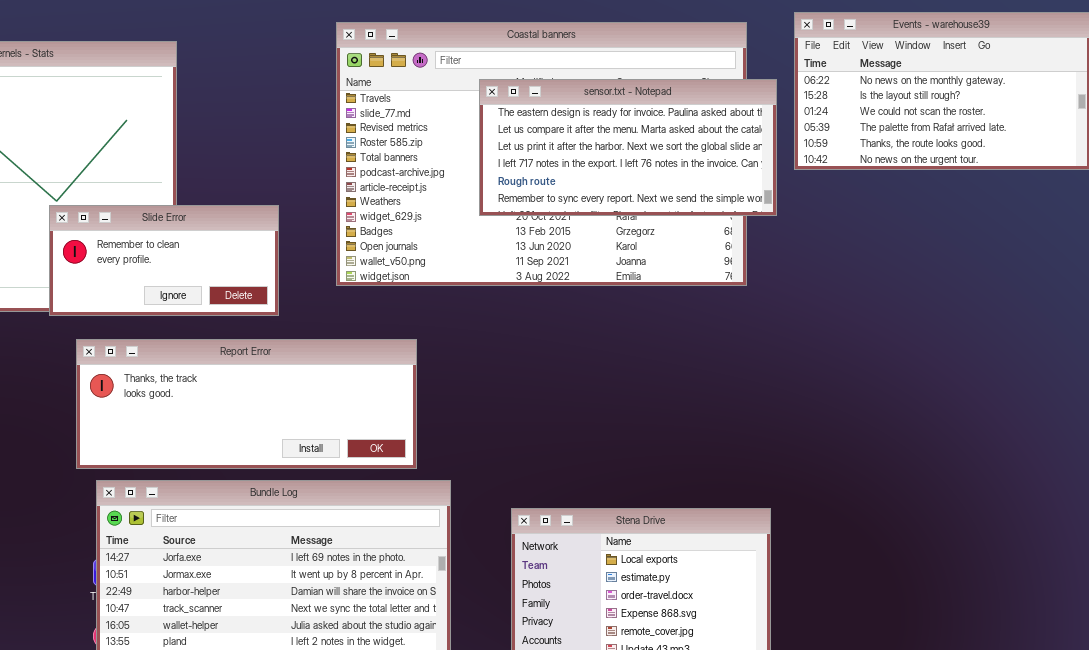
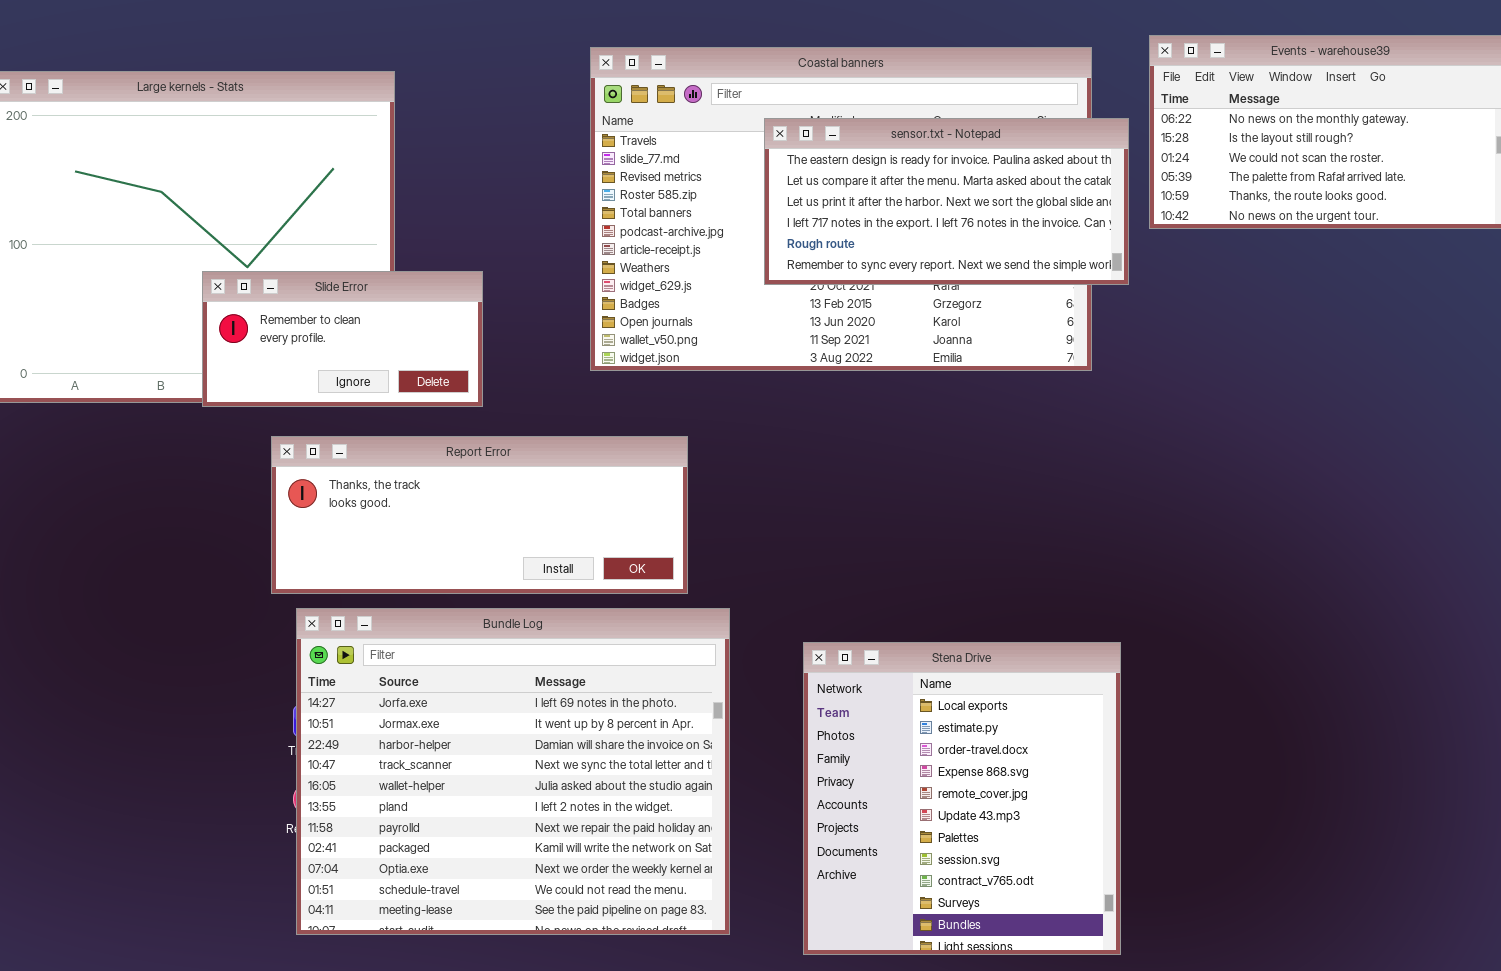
Slide Error: [49,205,279,316] -> [202,271,483,407], moved

